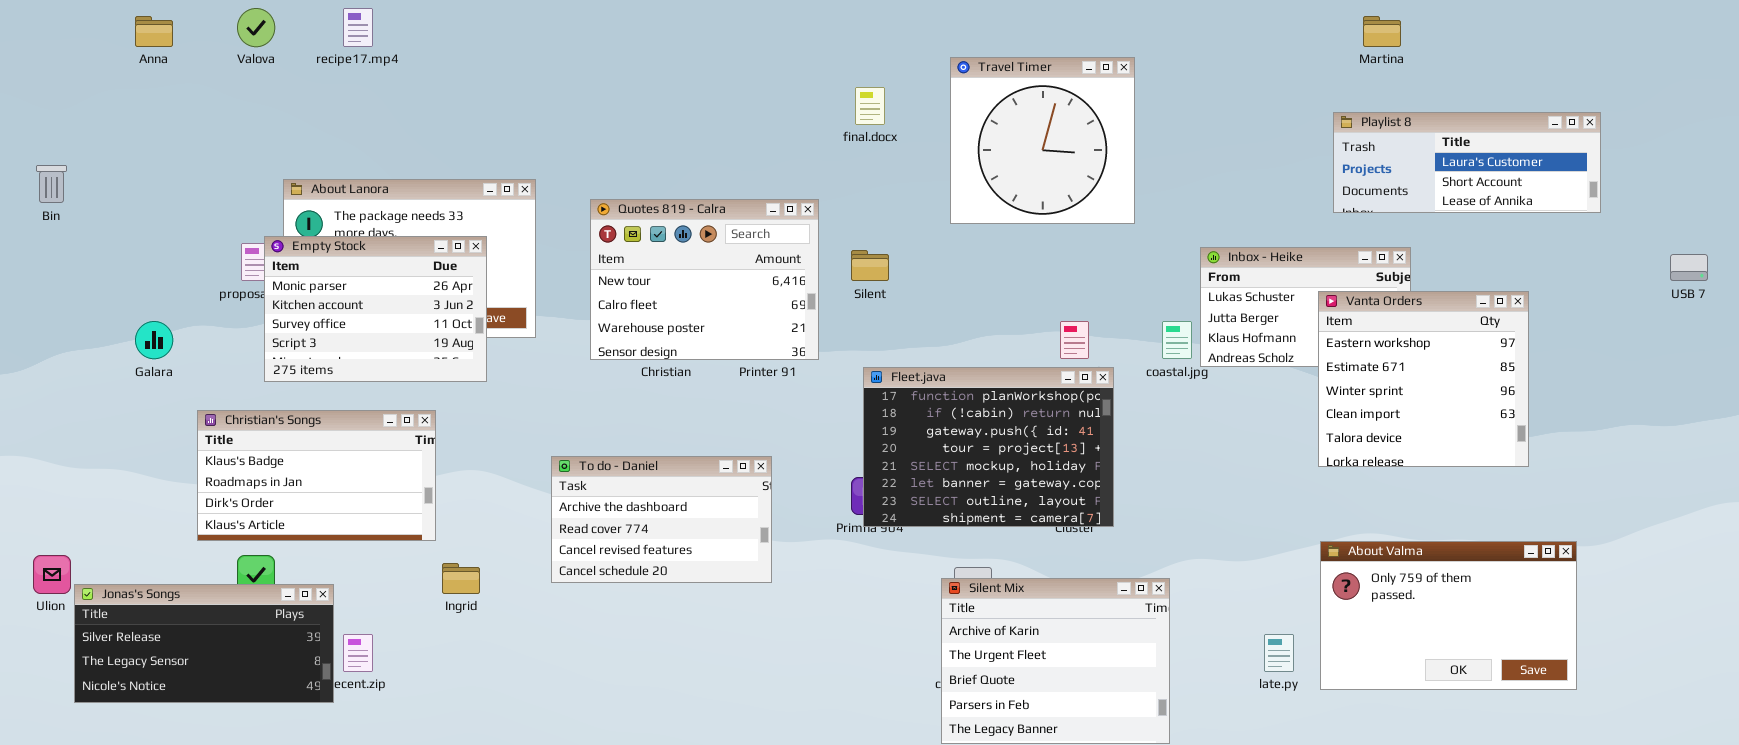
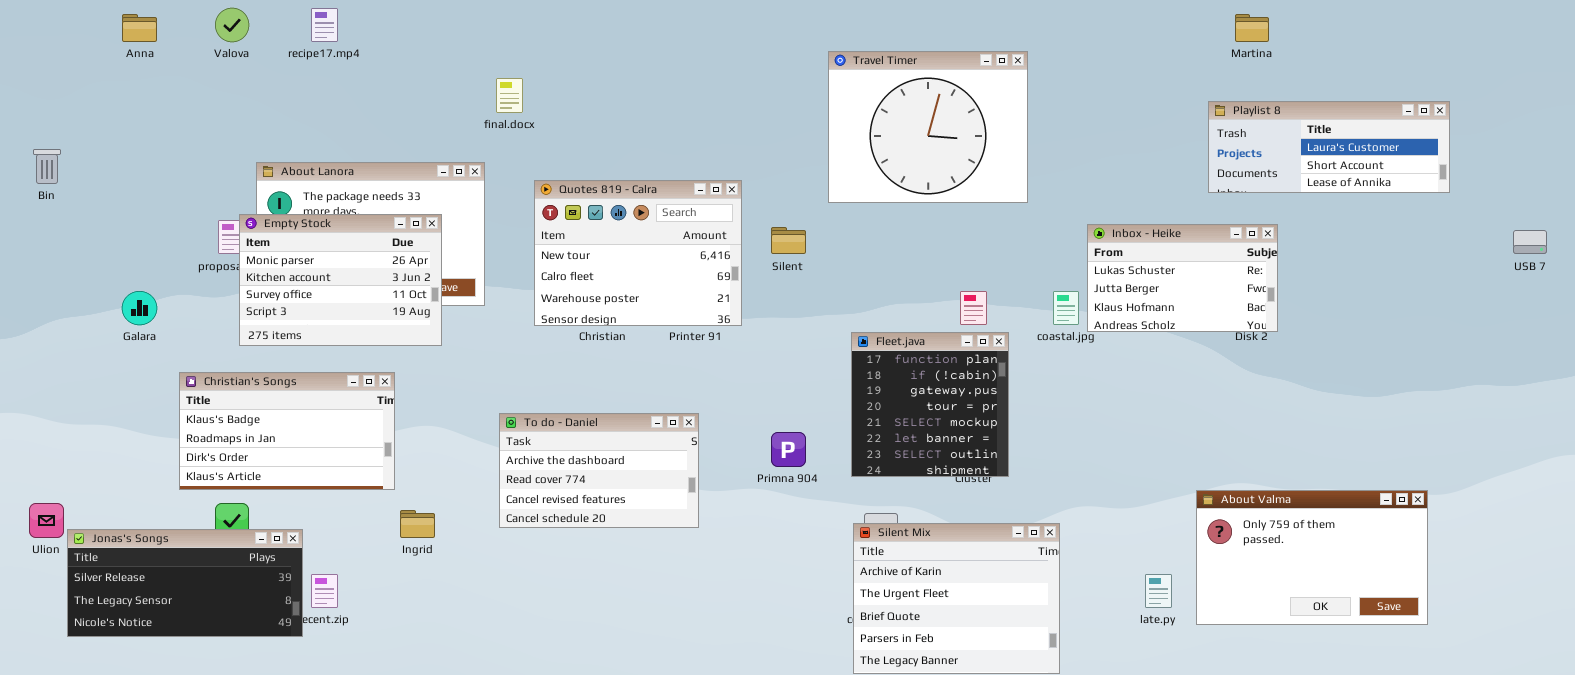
Travel Timer: [950,57,1135,224] -> [828,51,1028,203], resized
final.docx: [855,87,885,125] -> [496,78,523,113], moved
Vanta Orders: [1318,291,1529,467] -> none, closed
Fleet.java: [863,367,1114,527] -> [851,332,1009,477], resized

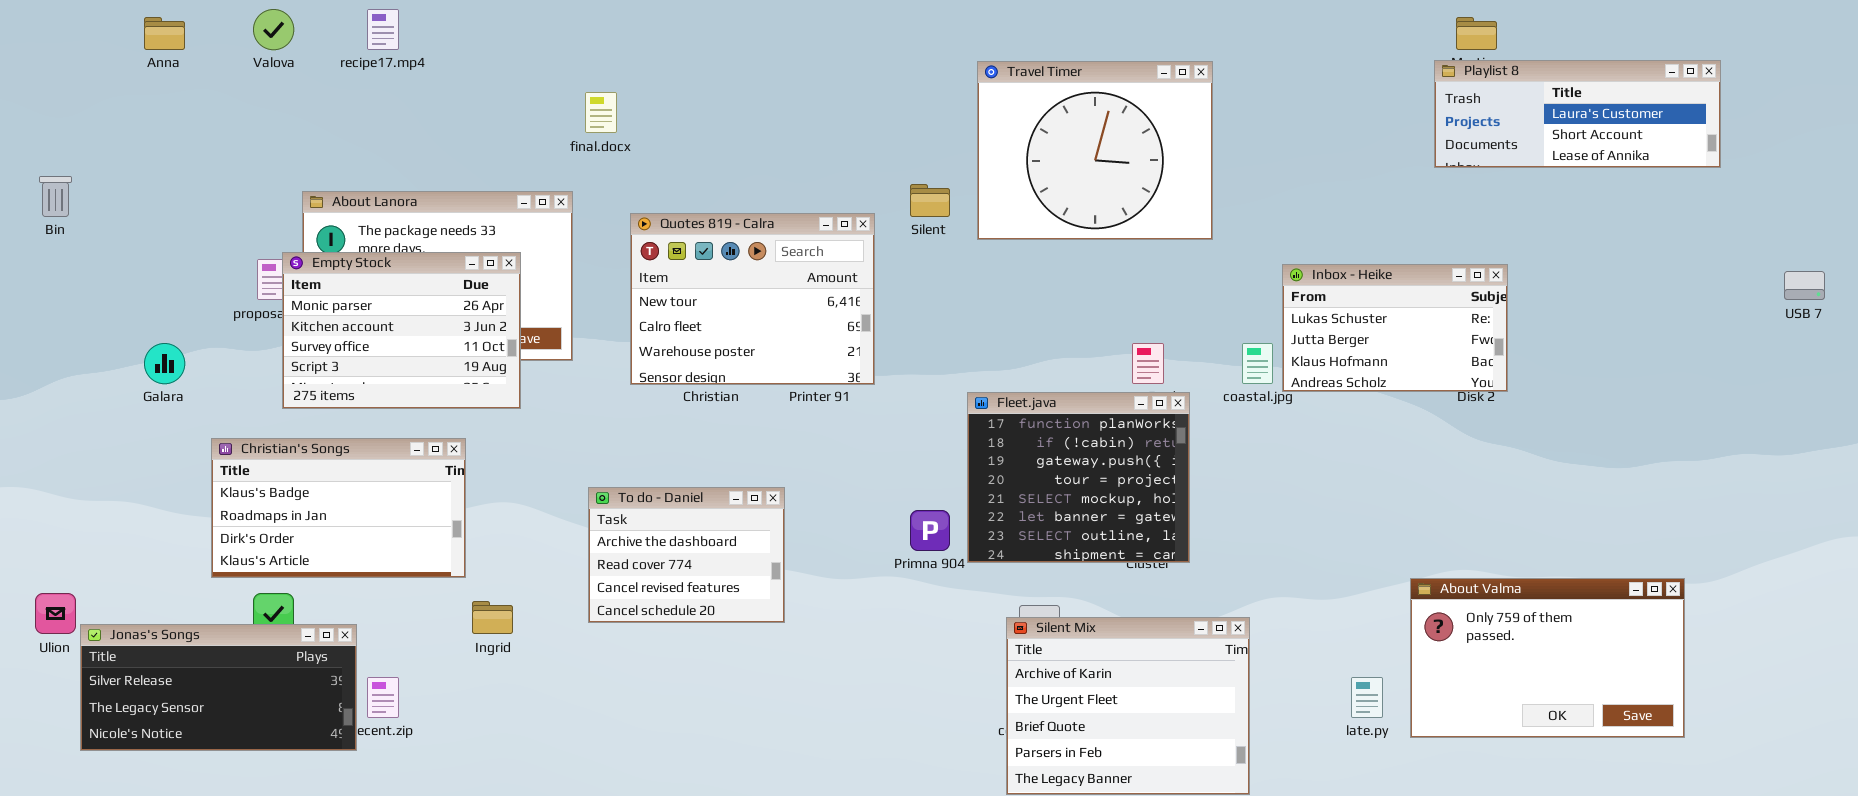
Playlist 8: [1208,101,1450,193] -> [1434,60,1721,168], moved
Silent: [771,227,806,254] -> [910,184,950,217], moved
Fleet.java: [851,332,1009,477] -> [967,392,1190,563], resized
To do - Daniel: [499,413,699,528] -> [588,487,785,623], resized

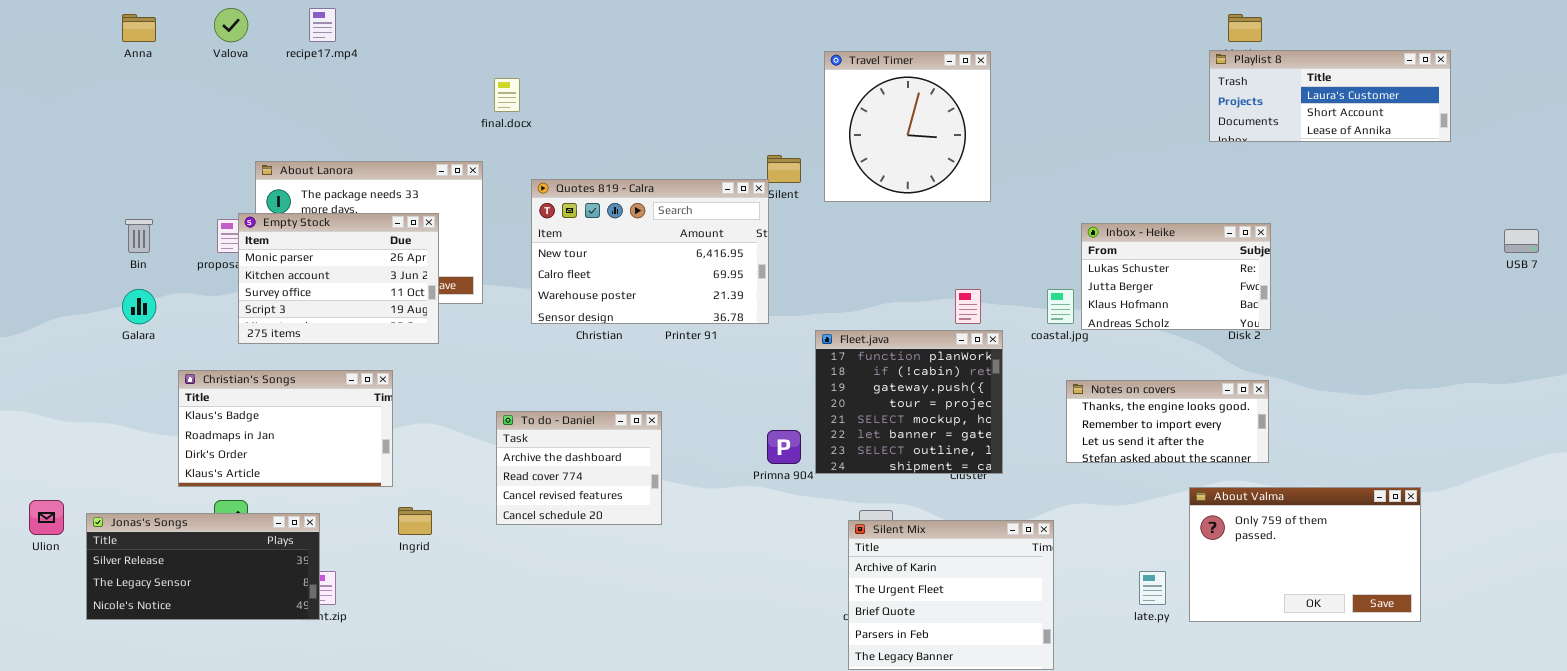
Travel Timer: [977,61,1213,240] -> [824,51,991,202], resized
Bin: [39,176,72,217] -> [125,219,153,253], moved
Quotes 819 - Calra: [630,213,875,385] -> [531,179,769,324], resized
Notes on covers: none -> [1066,380,1269,463], opened
Jonas's Songs: [80,624,357,751] -> [86,513,320,620], moved

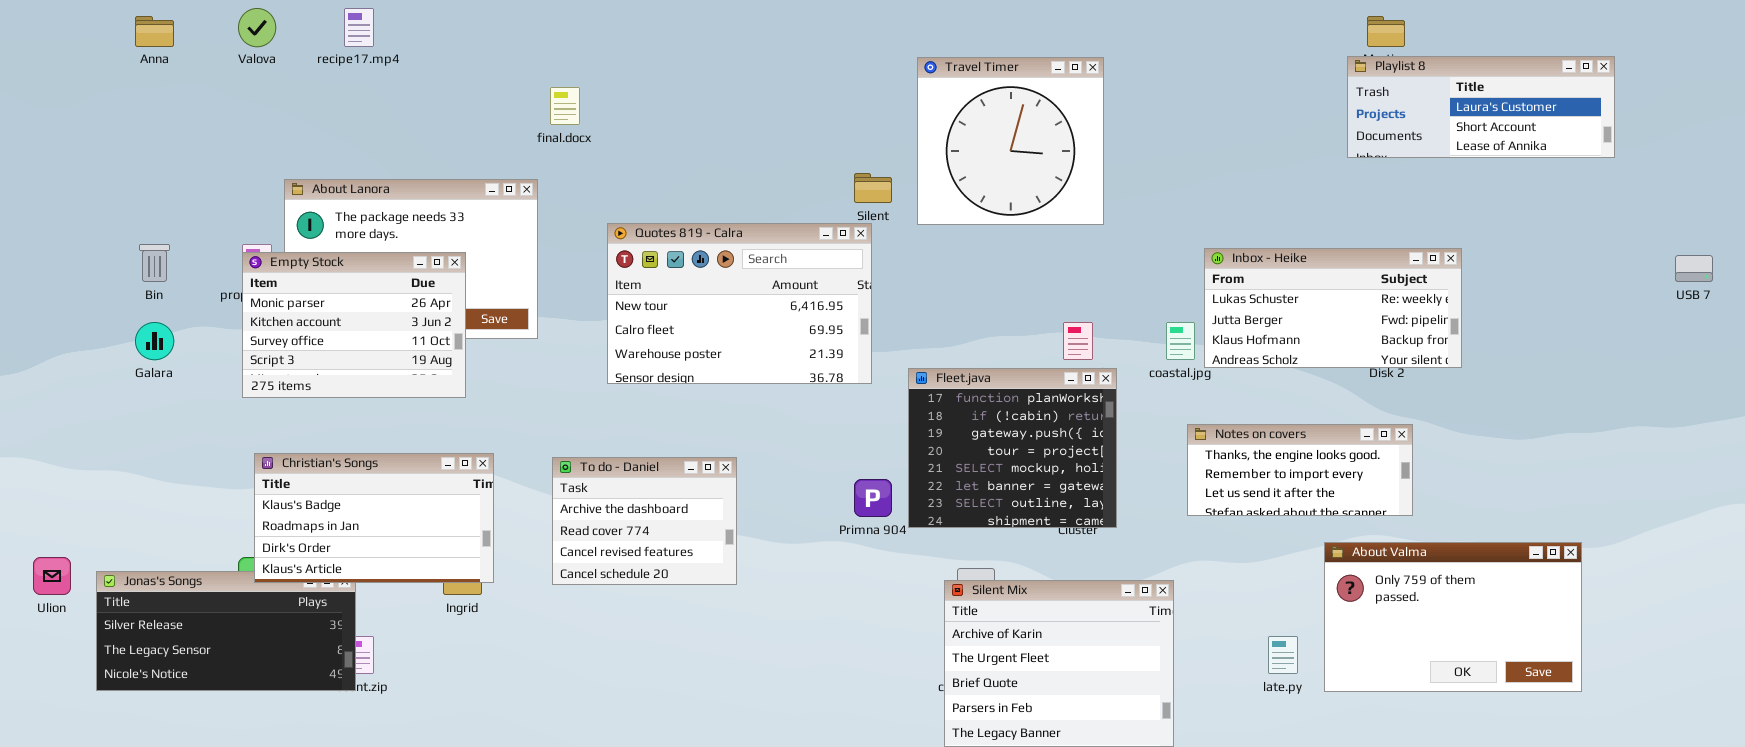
Quotes 819 - Calra: [531,179,769,324] -> [607,223,872,384], moved
Empty Stock: [238,213,439,344] -> [242,252,466,398], moved
Inbox - Heike: [1081,223,1271,330] -> [1204,248,1462,368], resized
Christian's Songs: [178,370,393,487] -> [254,453,494,583], moved

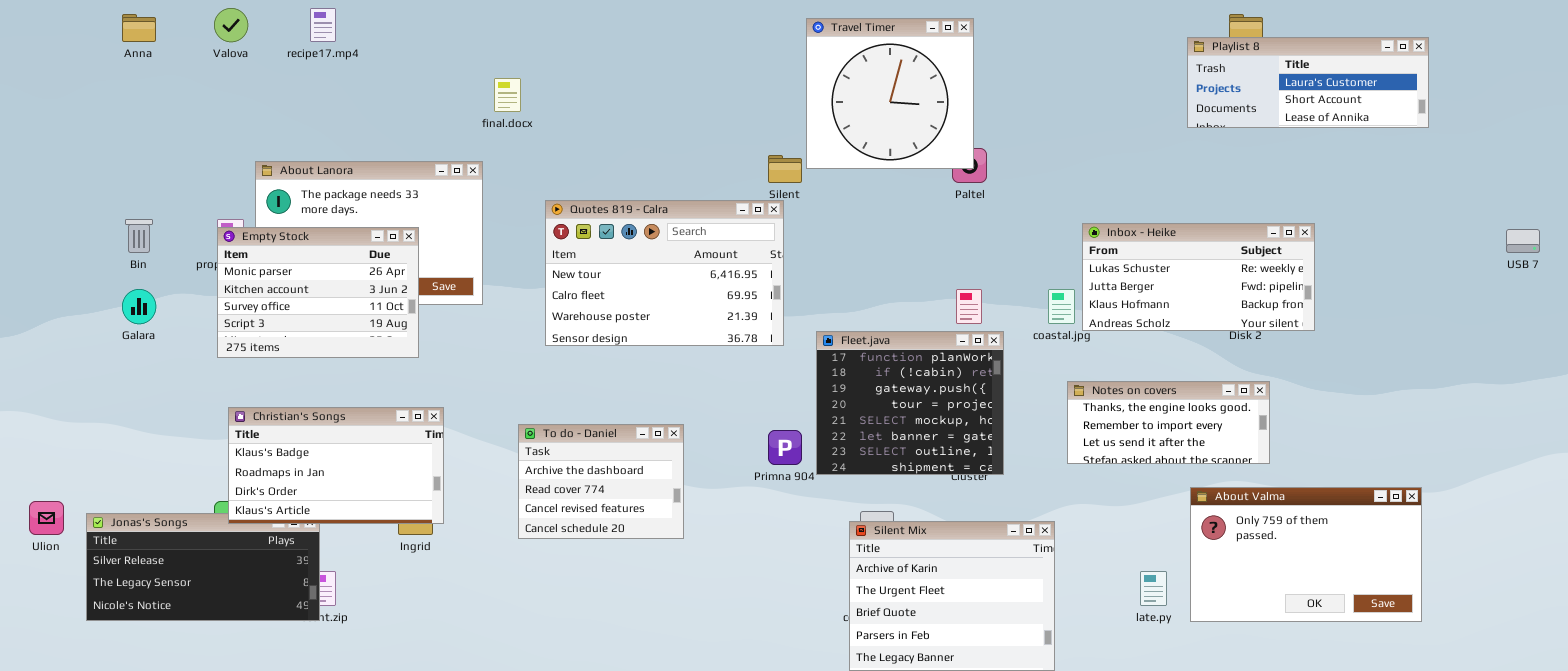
Playlist 8: [1347,56,1615,158] -> [1187,37,1429,128], moved
Travel Timer: [917,57,1104,225] -> [806,18,974,169], moved
To do - Daniel: [552,457,737,585] -> [518,424,684,539], moved

